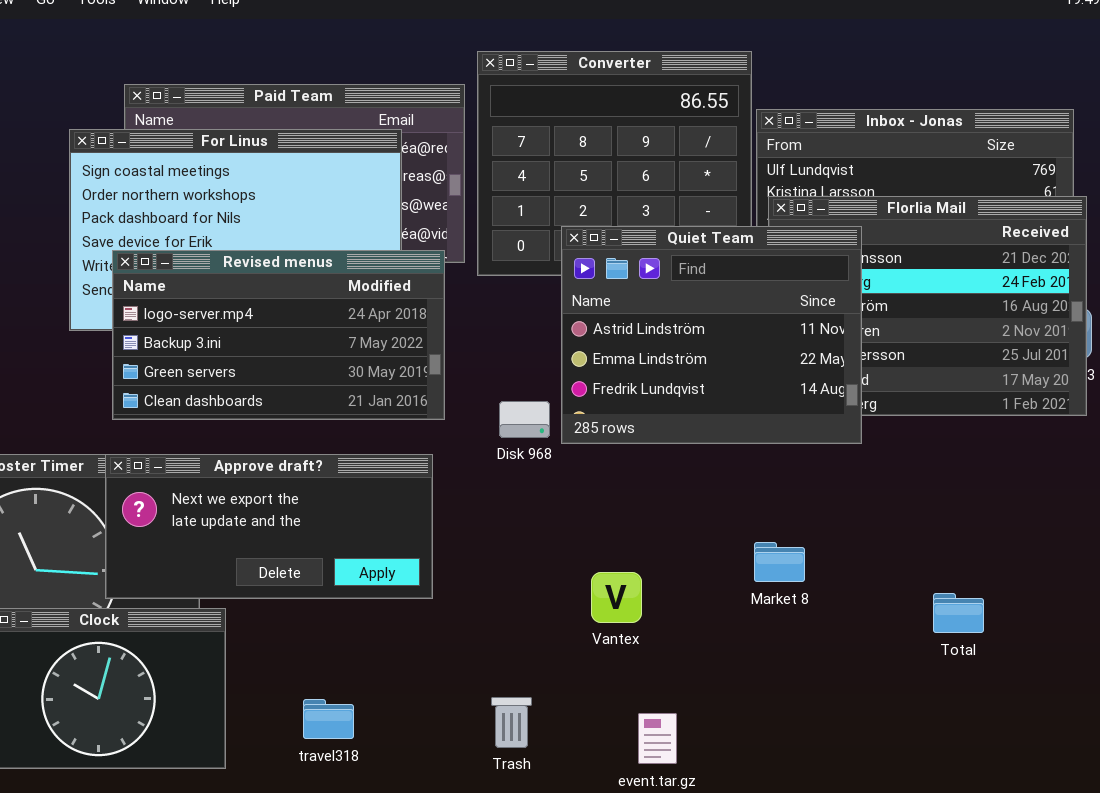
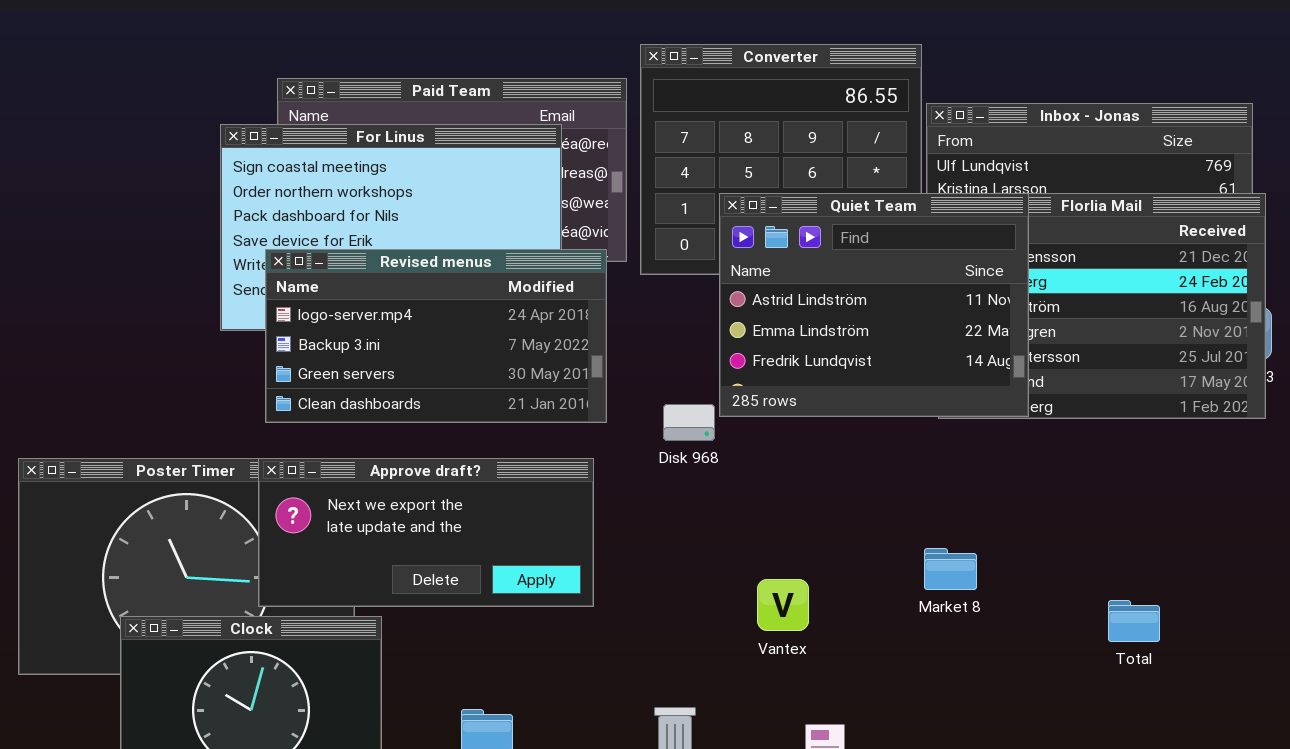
Quiet Team: [561,226,862,444] -> [719,193,1029,417], moved

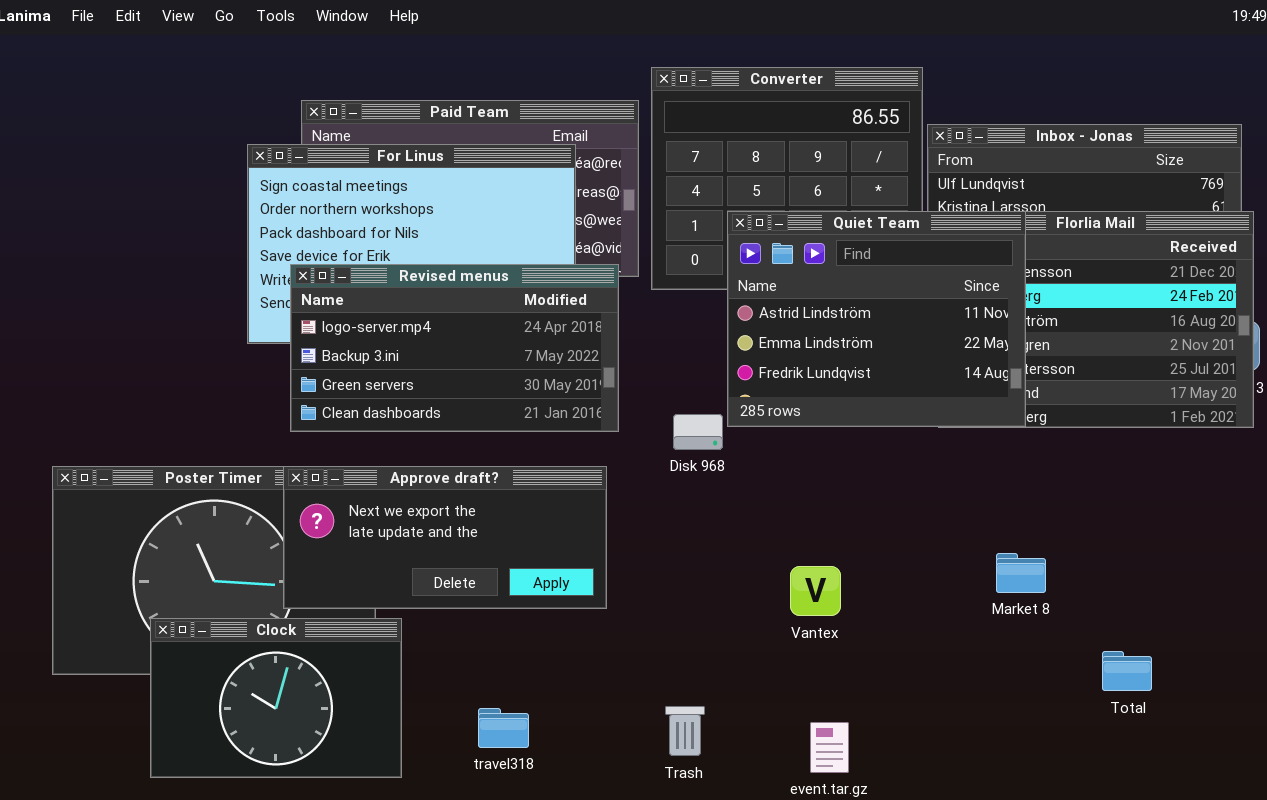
Market 8: [924,548,977,590] -> [996,553,1046,593], moved
Vantex: [757,579,809,631] -> [790,566,841,616], moved
Total: [1108,600,1160,642] -> [1102,651,1152,691], moved

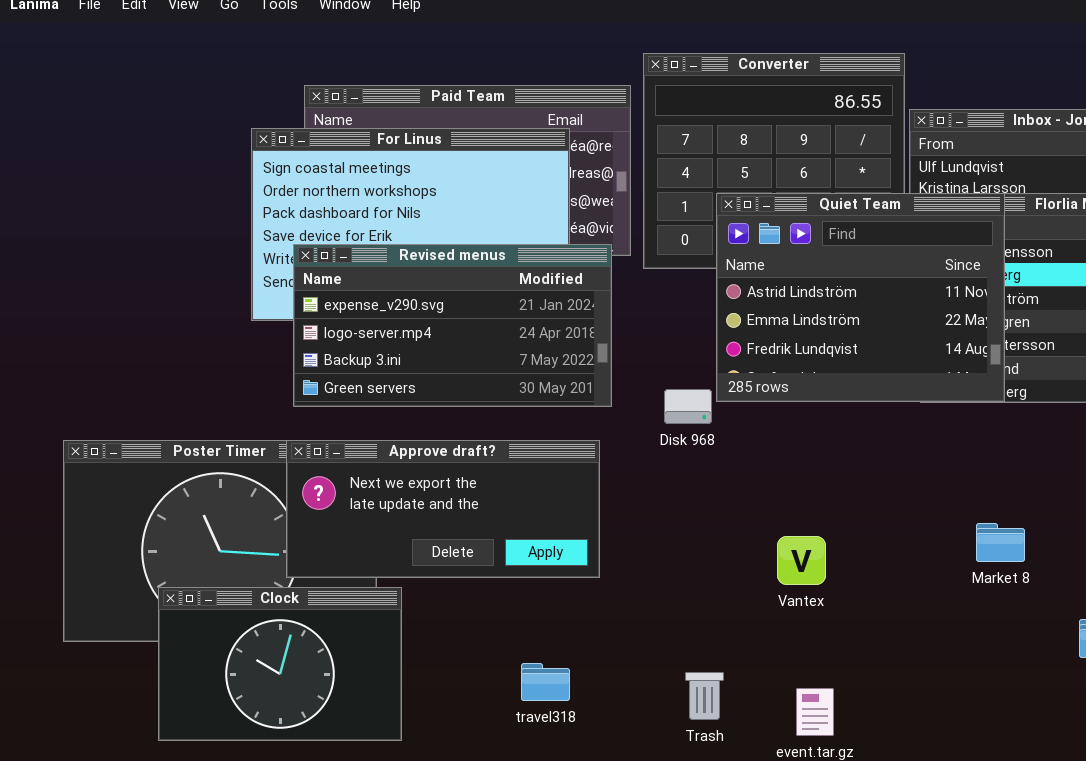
Revised menus: [290,264,619,432] -> [293,244,612,407], scrolled up 1 row
Trash: [665,706,705,756] -> [685,672,724,720], moved
travel318: [478,708,529,748] -> [521,663,570,701], moved

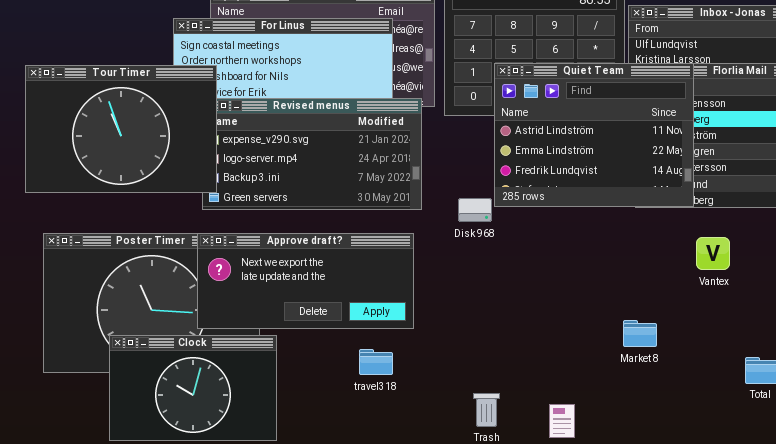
Tour Timer: none -> [25,65,217,193], opened
Market 8: [976,523,1025,562] -> [623,320,657,347], moved
Vantex: [777,536,826,585] -> [696,237,730,270], moved
travel318: [521,663,570,701] -> [359,349,393,375], moved

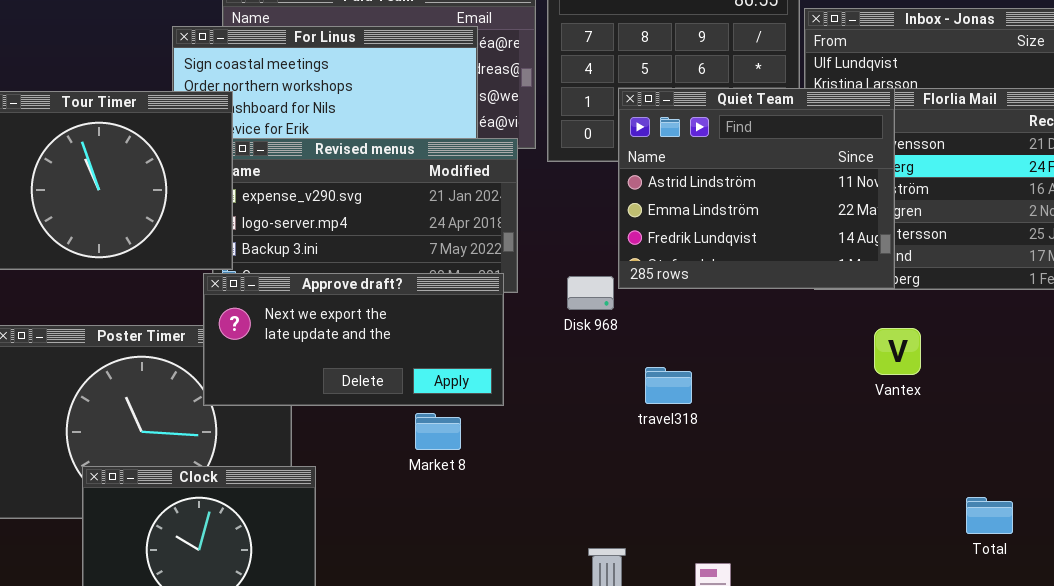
Approve draft?: [197,233,414,329] -> [203,273,504,406], moved
Vantex: [696,237,730,270] -> [874,328,921,375], moved
Market 8: [623,320,657,347] -> [415,413,461,450], moved
travel318: [359,349,393,375] -> [645,367,692,404], moved

